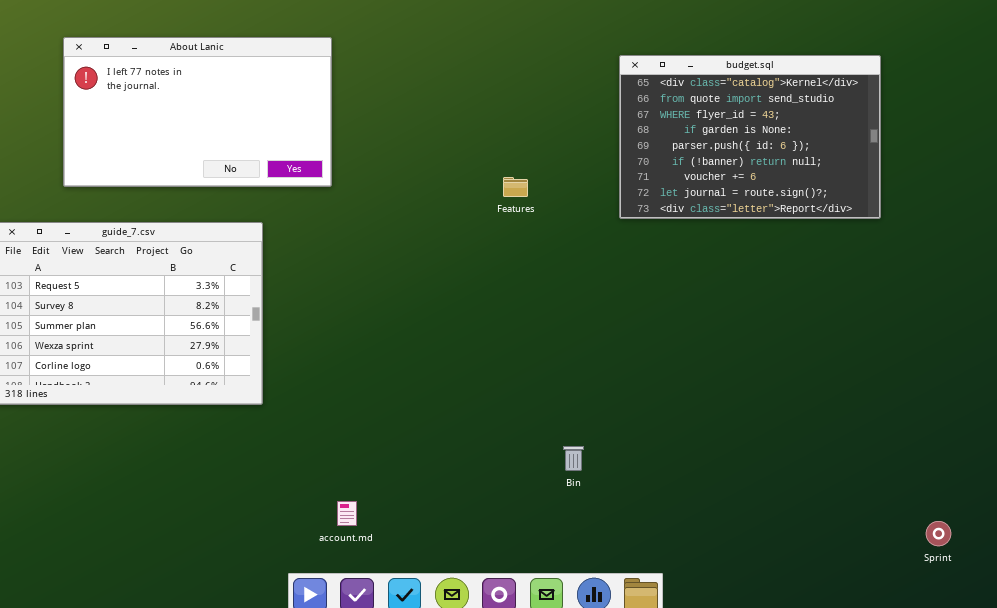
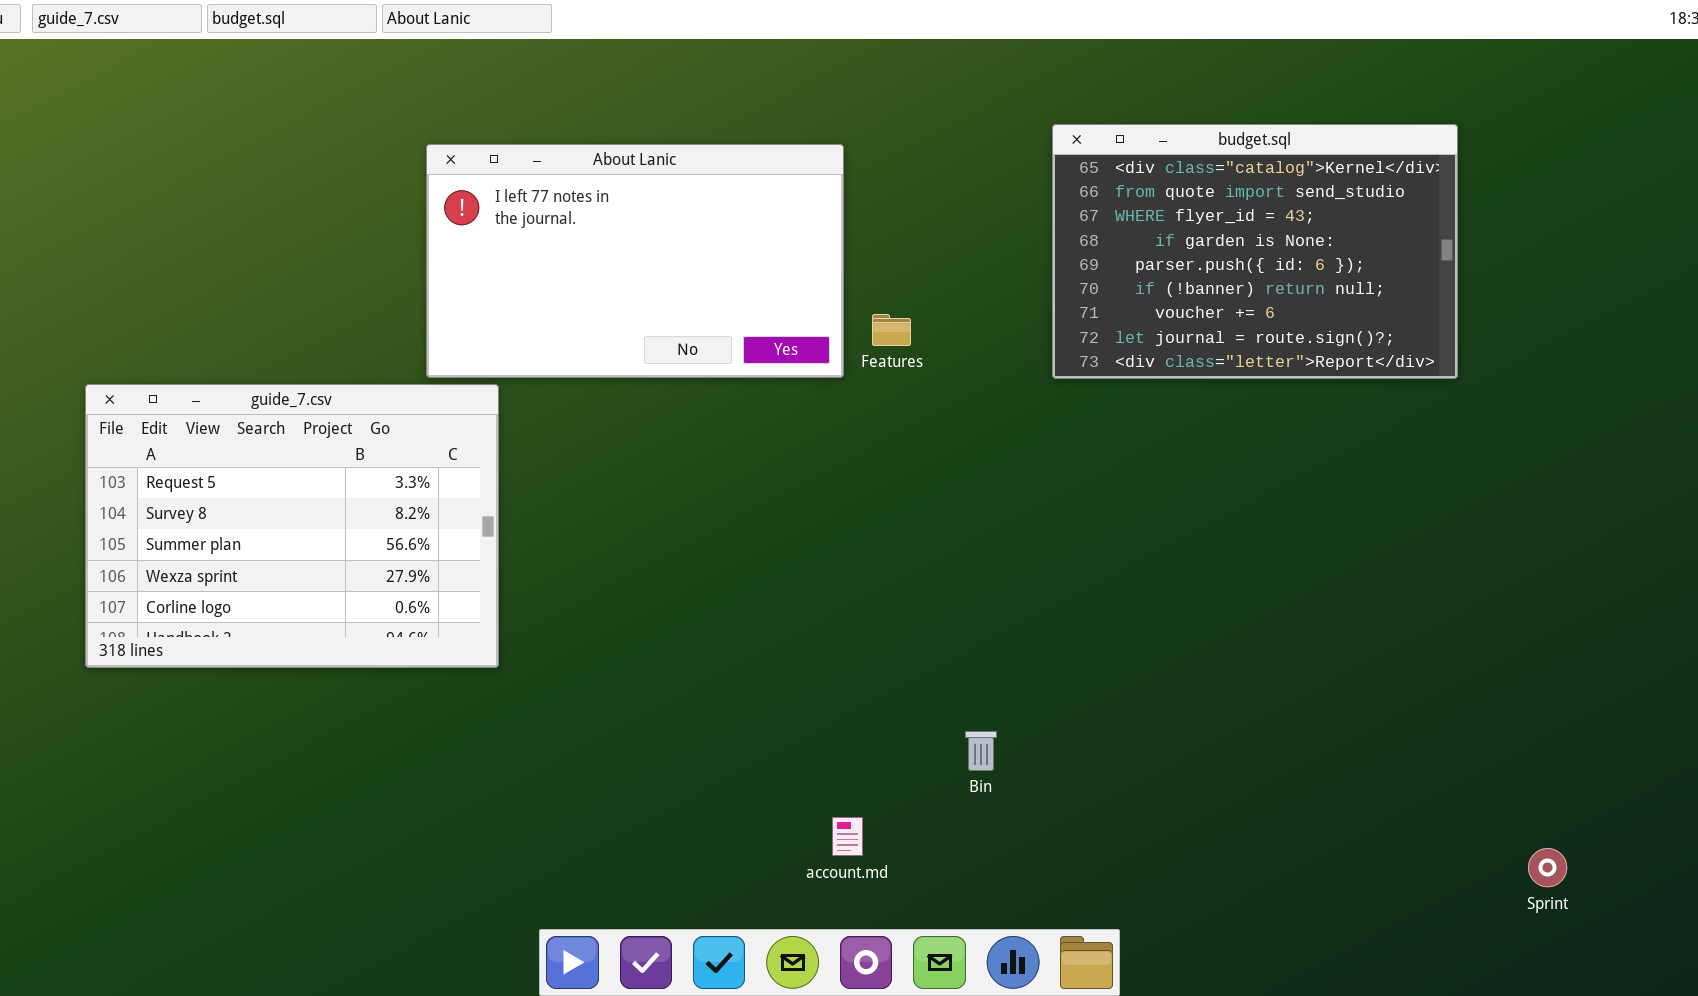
About Lanic: [63,37,332,187] -> [426,144,844,378], moved
account.md: [337,501,357,526] -> [832,817,863,856], moved

